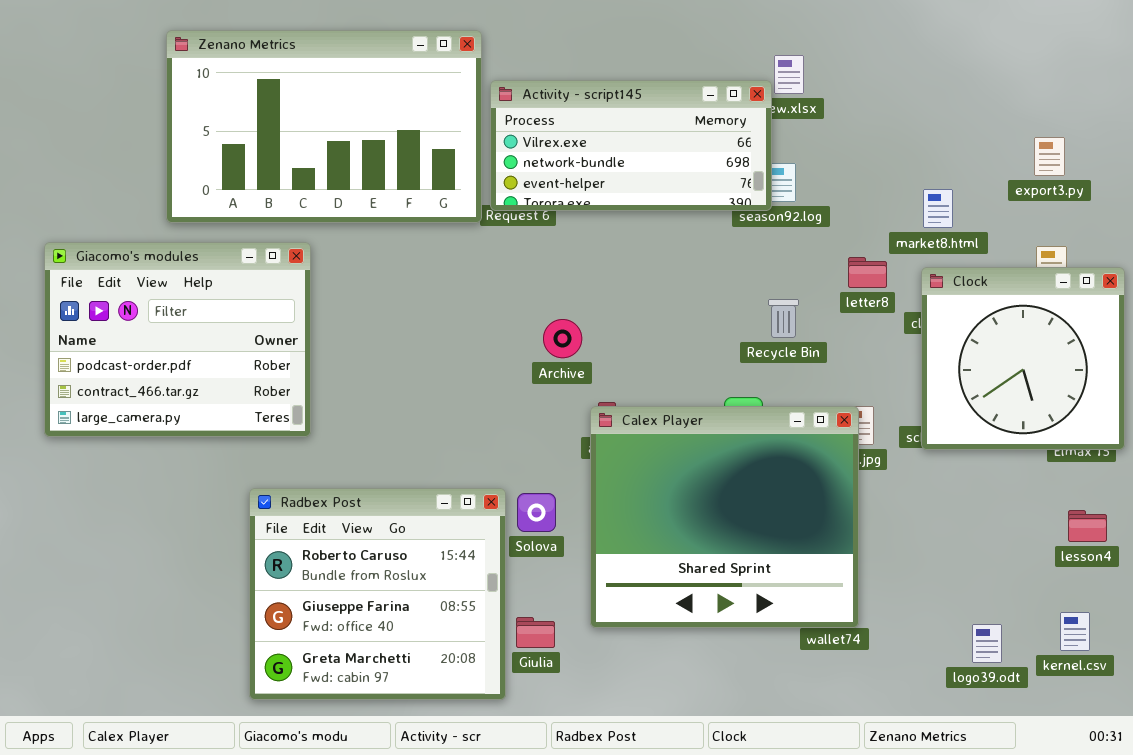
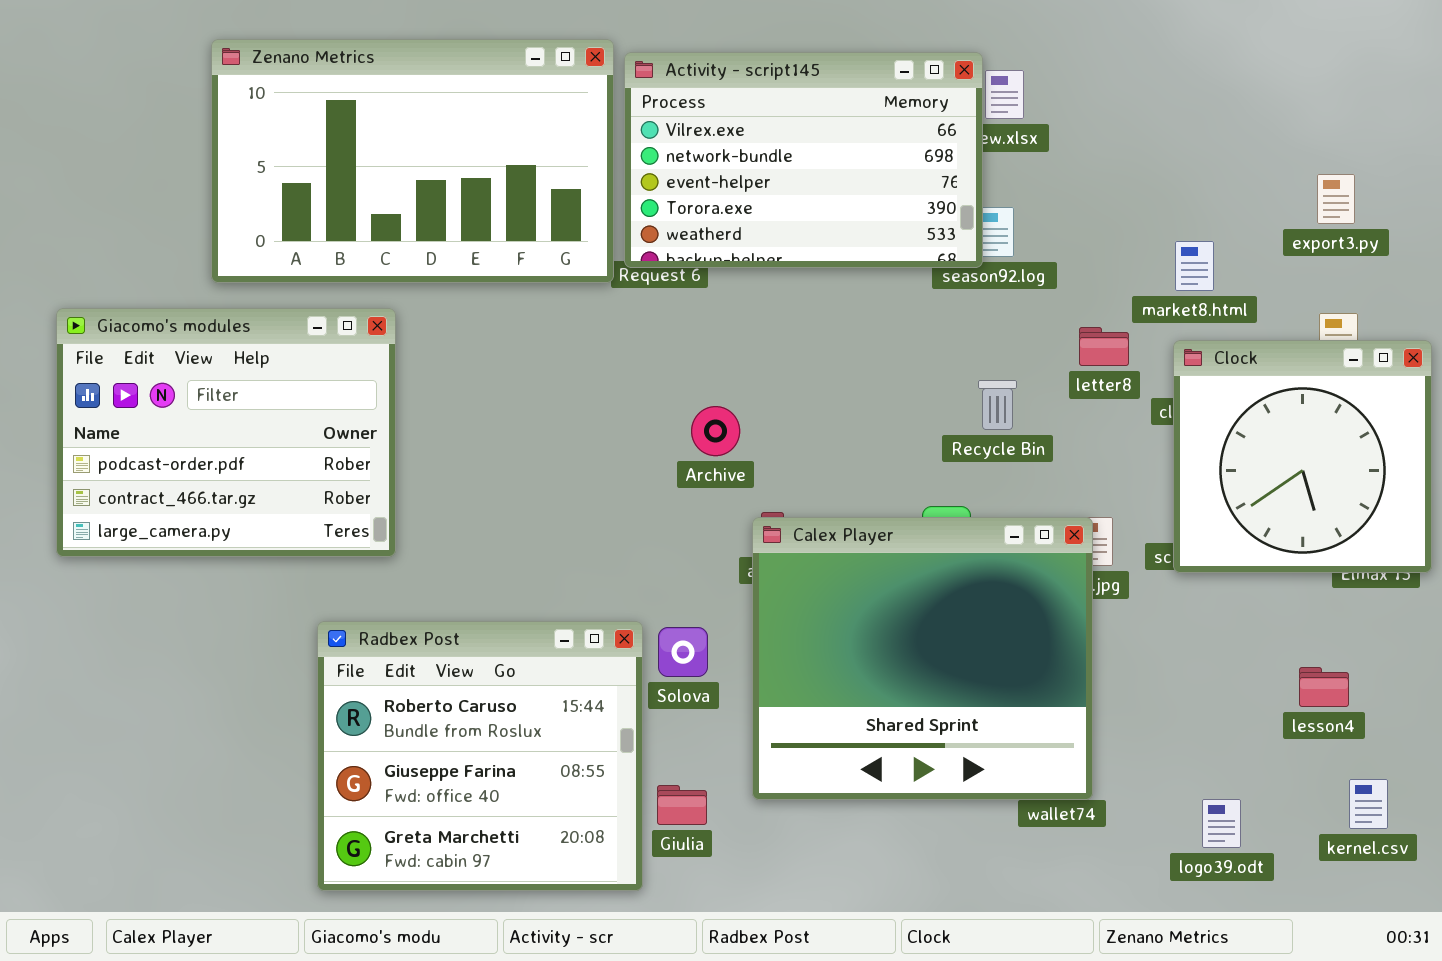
Activity - script145: [490,80,772,211] -> [624,52,983,268], resized
lesson4: [1068,510,1107,542] -> [1299,667,1349,707], moved
logo39.odt: [972,624,1002,663] -> [1202,799,1241,848], moved

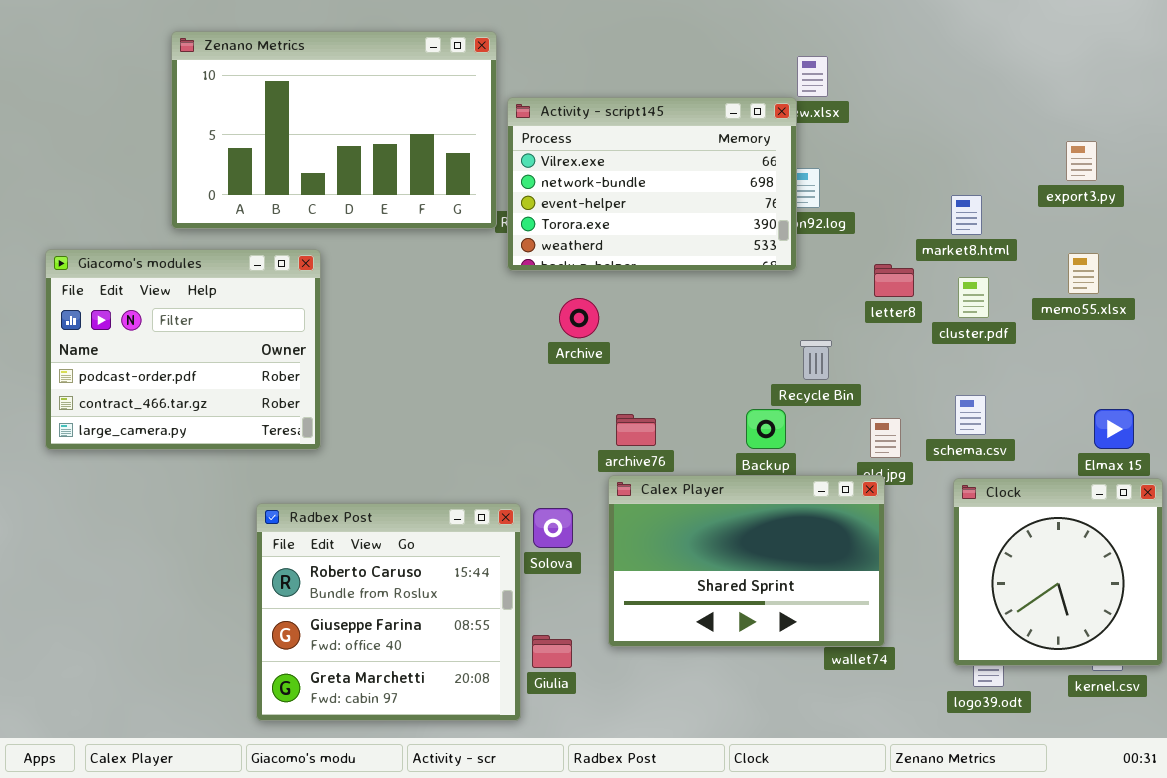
Activity - script145: [624,52,983,268] -> [507,97,797,271], moved
Clock: [1173,340,1432,573] -> [953,478,1163,666], moved
Recycle Bin: [978,380,1017,430] -> [800,340,832,380], moved
Archive: [691,406,740,456] -> [559,298,599,338], moved
Calex Player: [752,517,1093,800] -> [608,475,885,647], resized

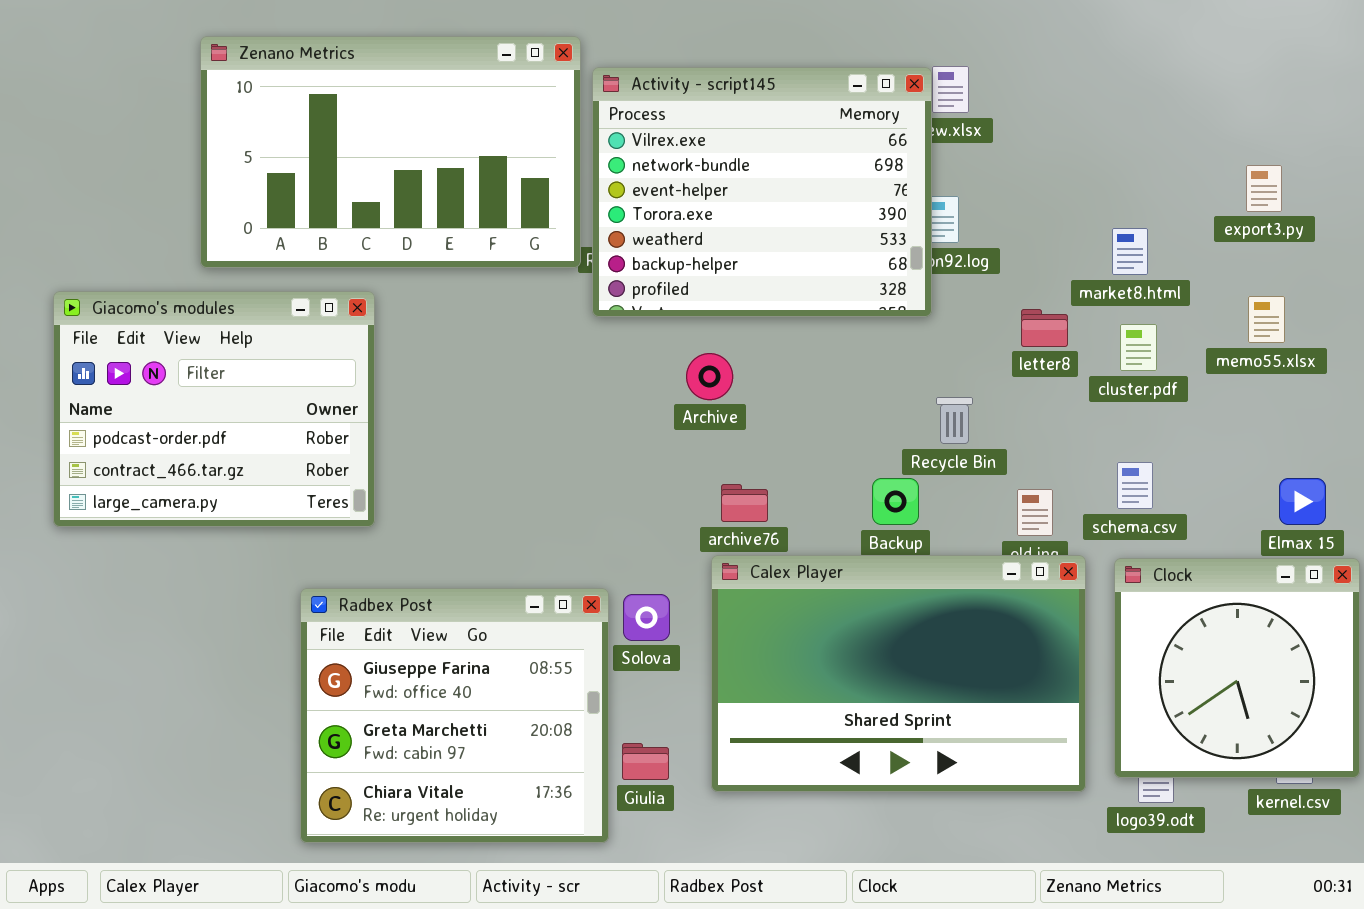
Activity - script145: [507,97,797,271] -> [592,67,932,317], resized
Archive: [559,298,599,338] -> [686,353,733,400], moved
Calex Player: [608,475,885,647] -> [711,555,1086,792], resized
Radbex Post: [256,503,521,721] -> [300,588,609,843], scrolled down 1 row

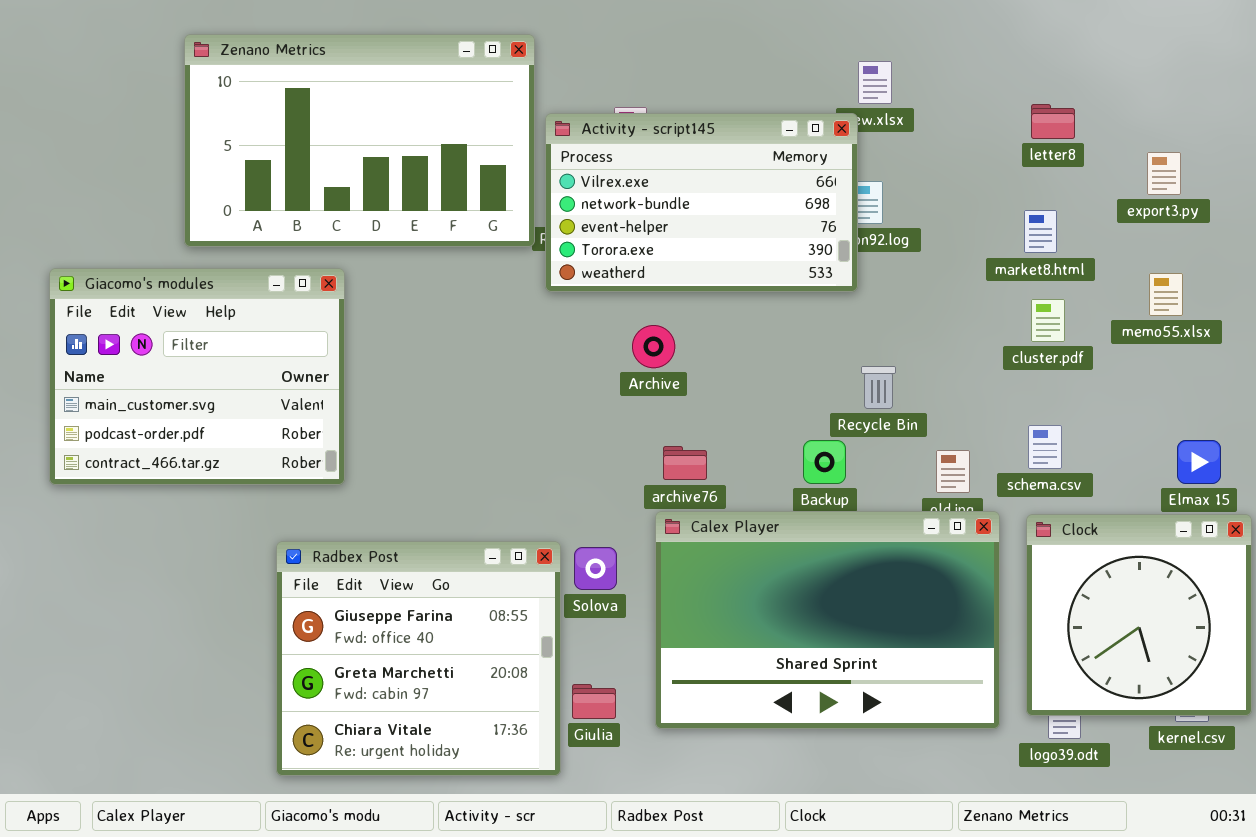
Activity - script145: [592,67,932,317] -> [545,113,858,292], resized
Giacomo's modules: [53,291,375,527] -> [49,268,345,485], scrolled up 1 row
letter8: [1021,309,1068,347] -> [1031,104,1075,139], moved

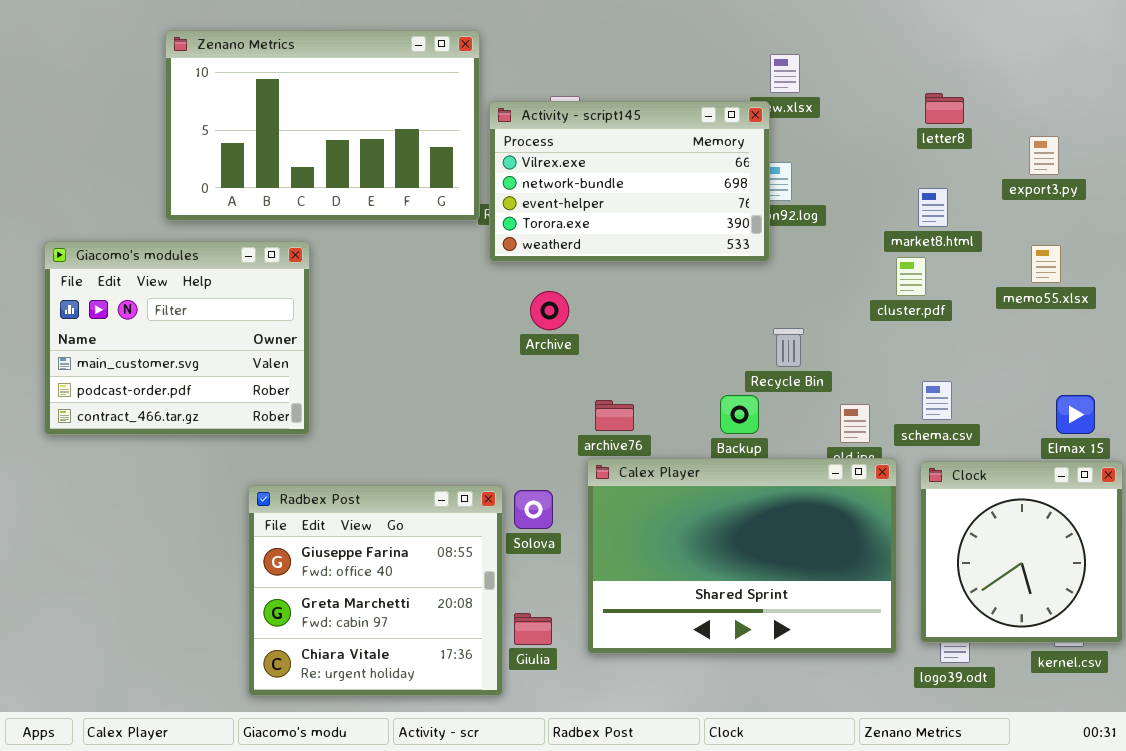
cluster.pdf: [1031,299,1065,342] -> [896,257,926,296], moved
Archive: [632,325,675,368] -> [530,291,569,330], moved

